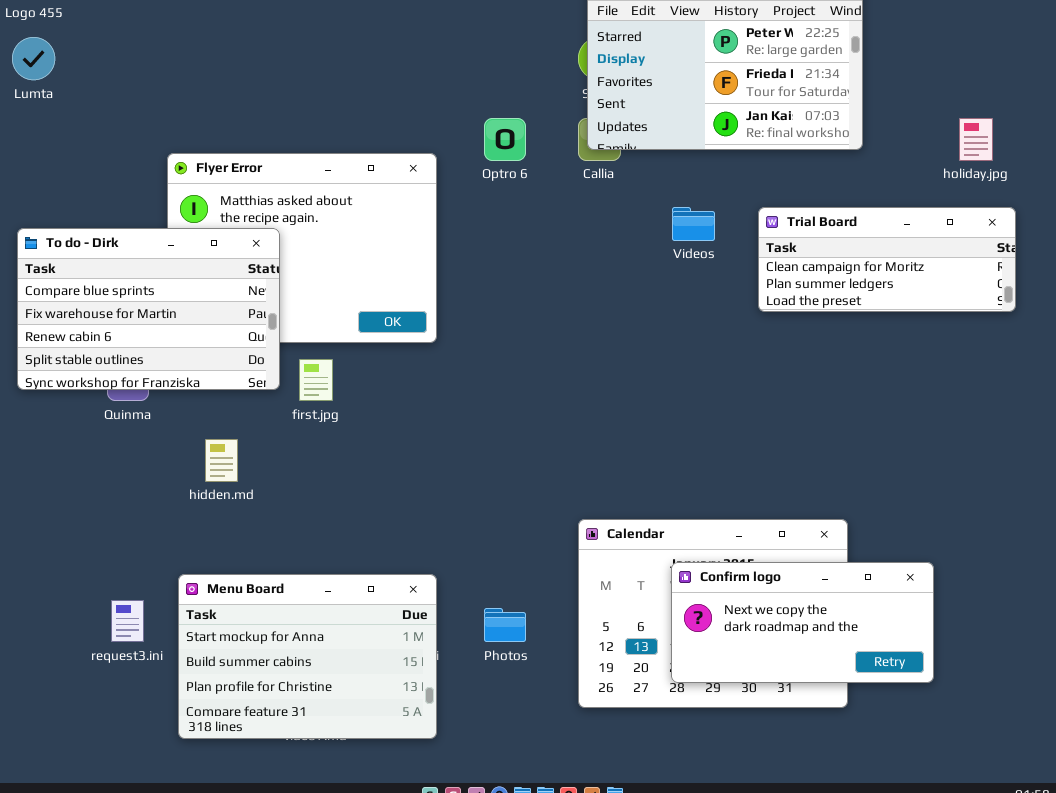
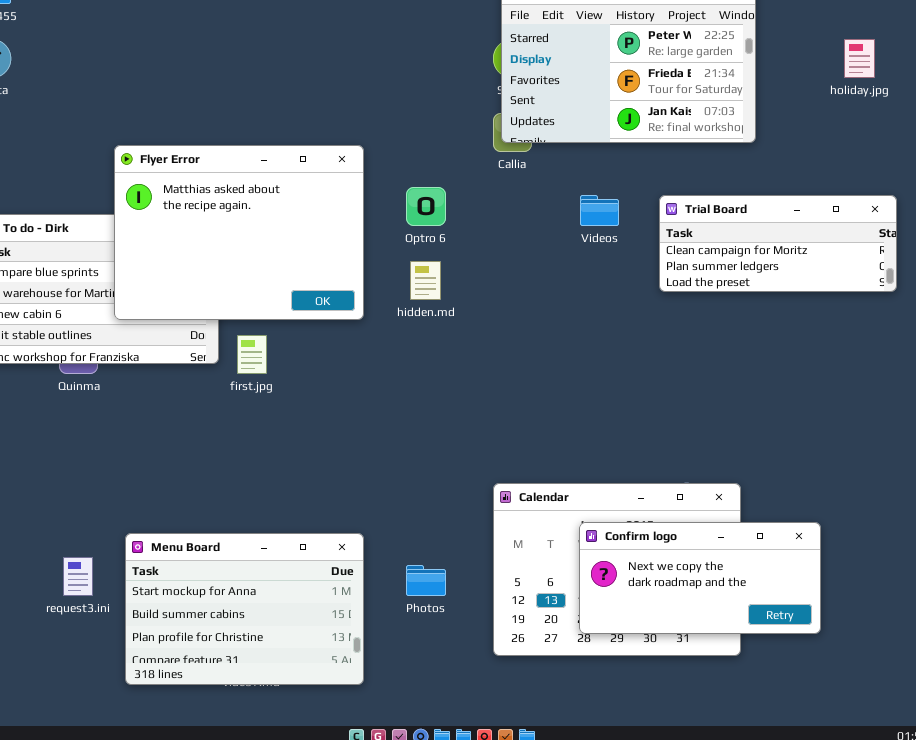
Optro 6: [484,118,526,161] -> [406,187,446,226], moved
holiday.jpg: [959,118,993,161] -> [844,39,875,78], moved
Flyer Error: [167,153,437,343] -> [114,145,364,320], raised
hidden.md: [205,439,238,482] -> [410,261,441,300], moved

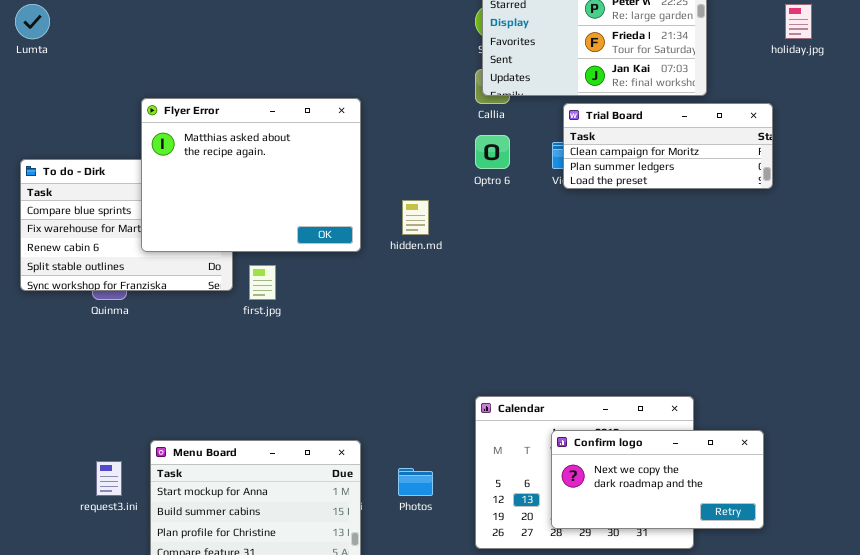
Optro 6: [406,187,446,226] -> [475,135,510,169], moved
Trial Board: [659,195,897,292] -> [563,103,773,189], moved

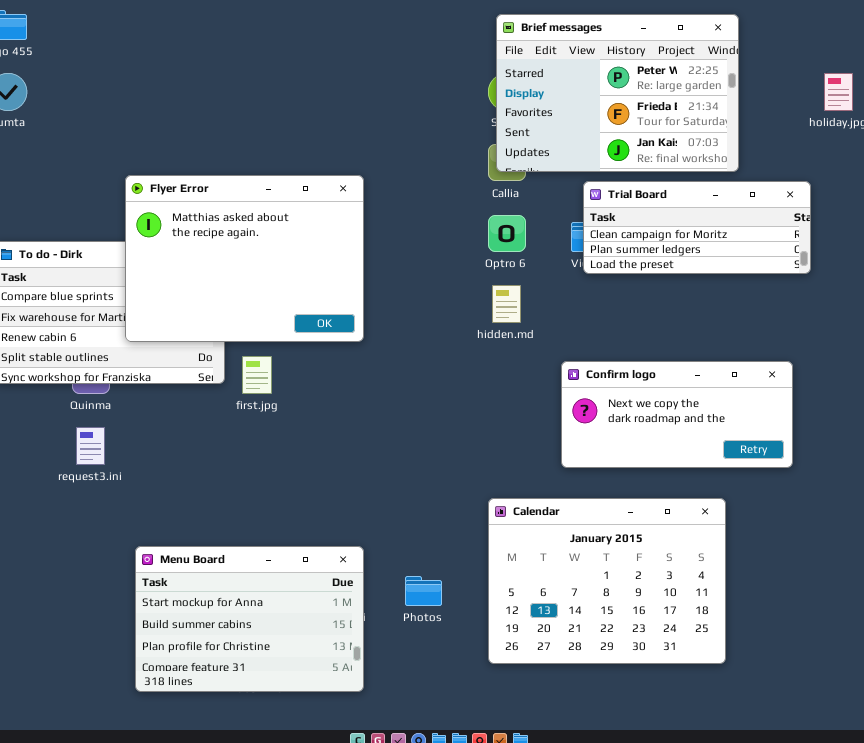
hidden.md: [402,200,429,235] -> [492,285,521,323], moved
Confirm logo: [551,430,764,529] -> [561,361,793,468], moved
request3.ini: [96,461,122,496] -> [76,427,105,465], moved

